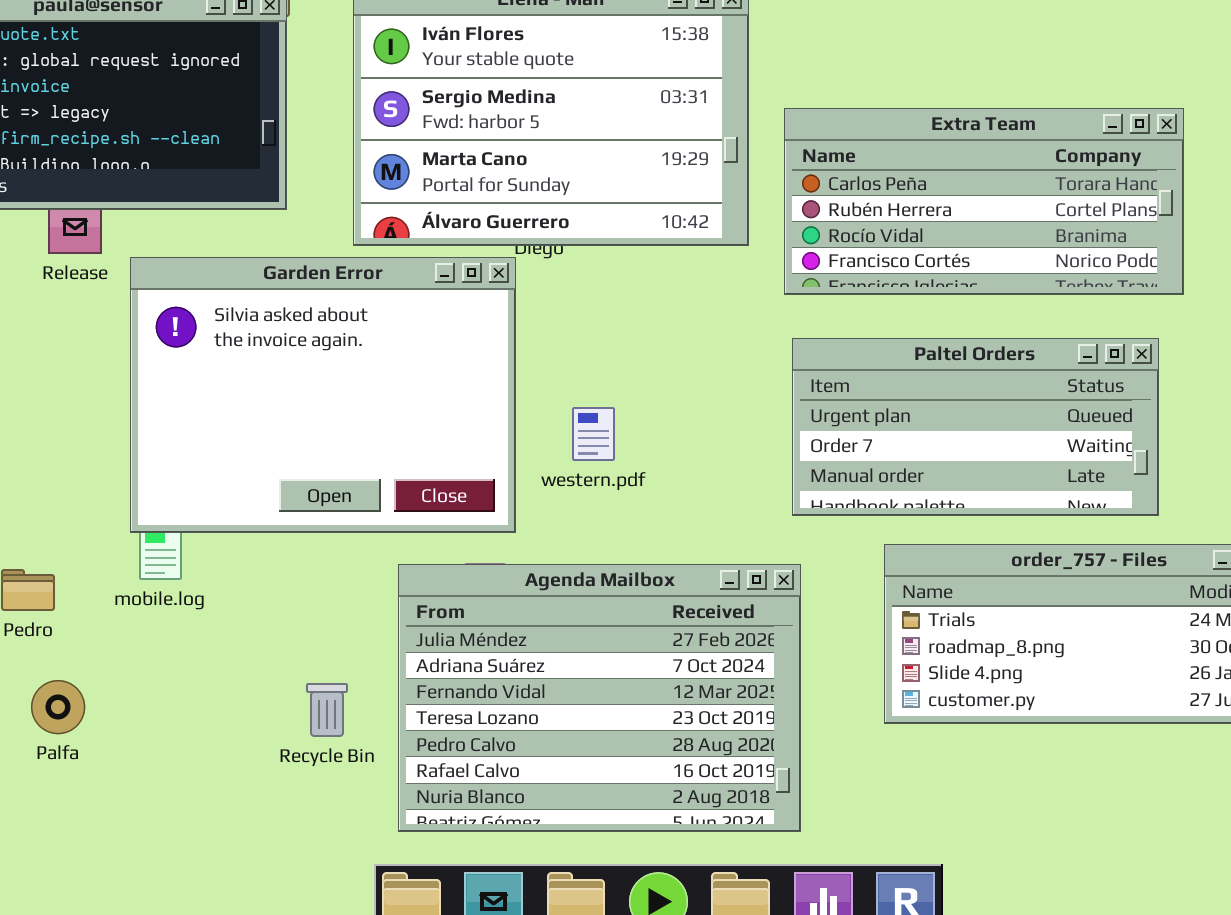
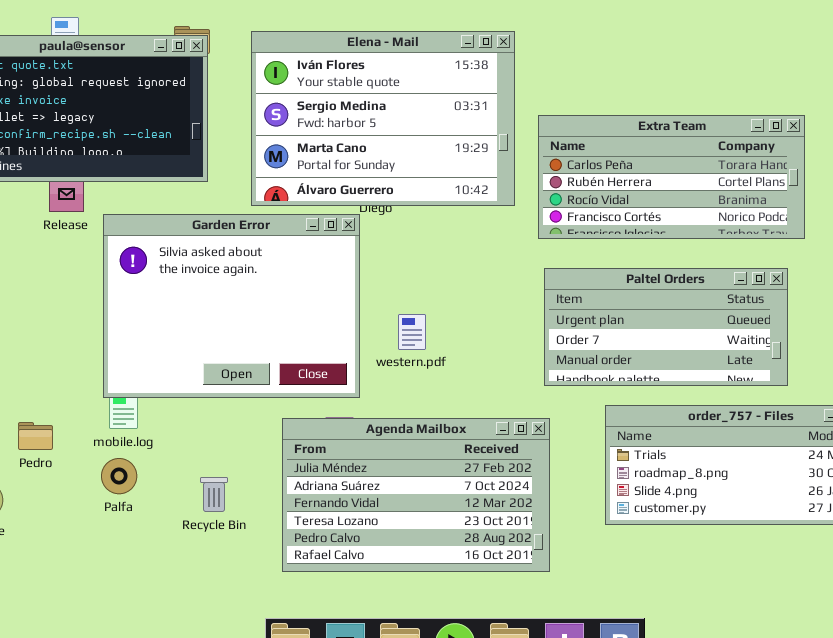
Agenda Mailbox: [398,564,801,832] -> [282,418,550,572], resized
Palfa: [31,680,85,734] -> [101,458,137,494], moved
Recycle Bin: [306,683,348,737] -> [200,477,228,512], moved

